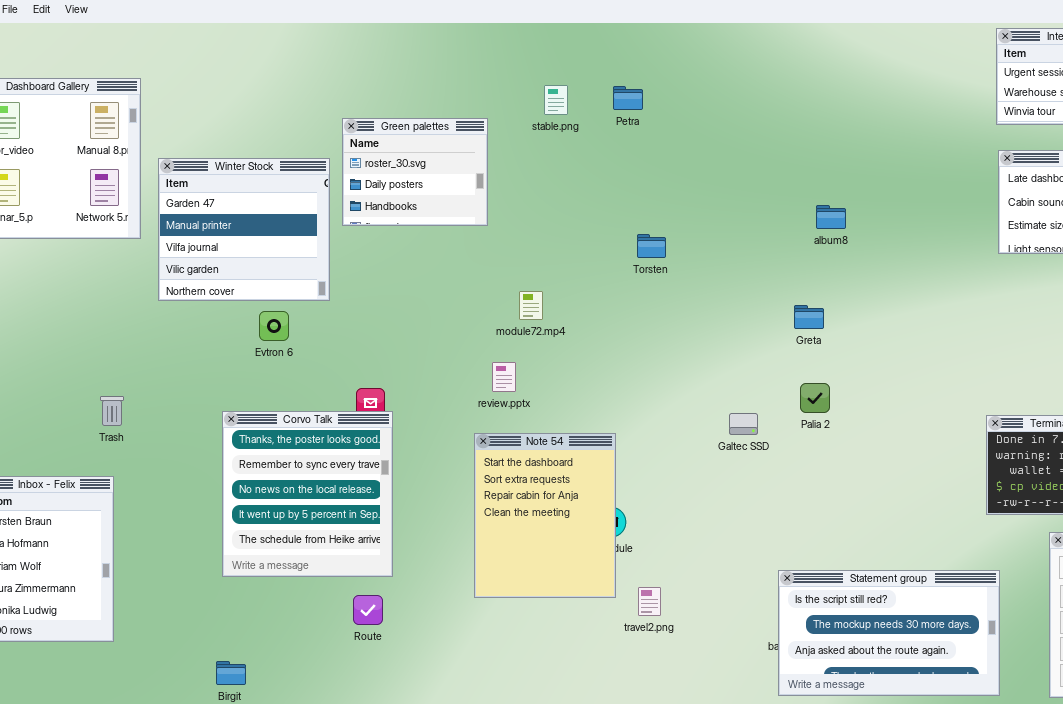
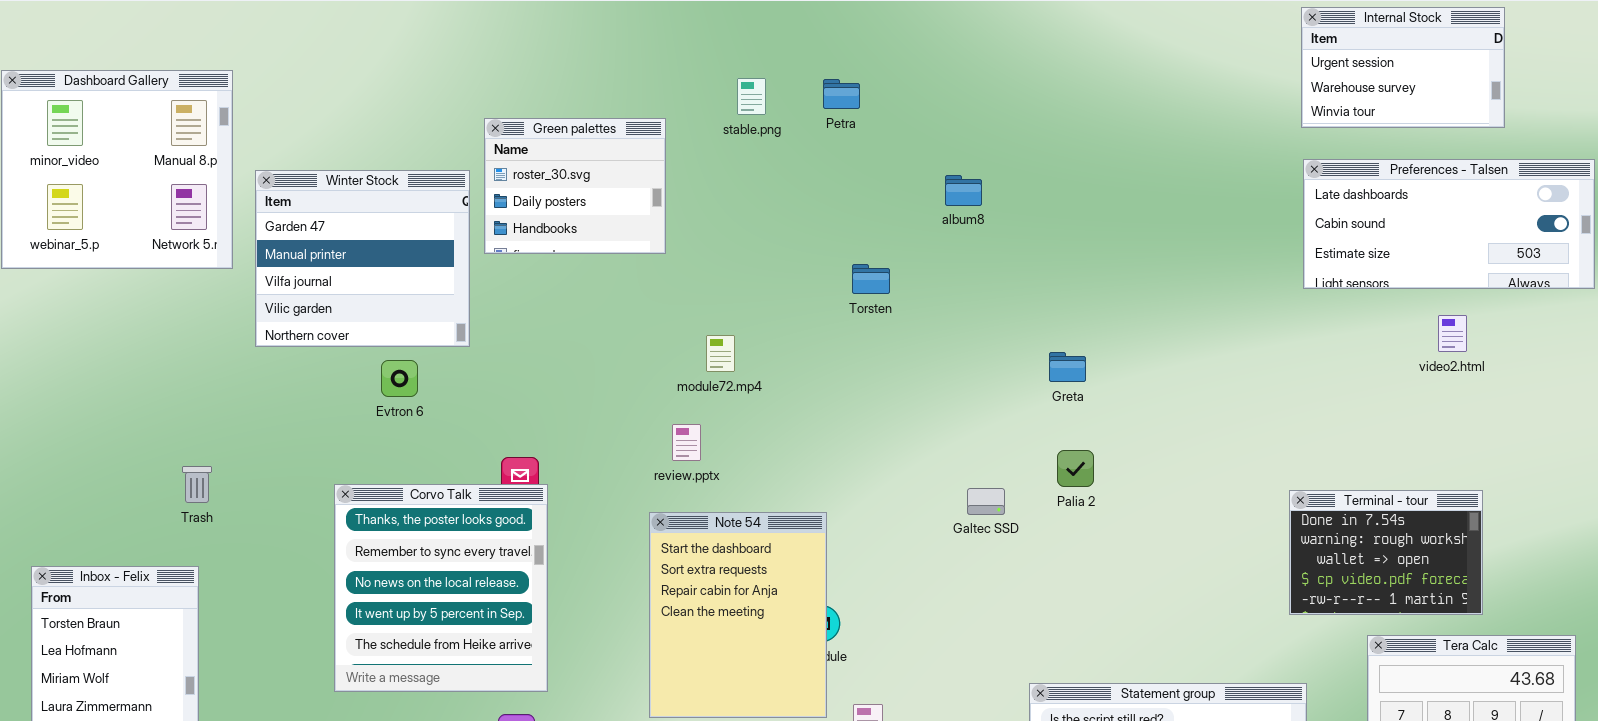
album8: [816,205,846,229] -> [945,175,982,206], moved

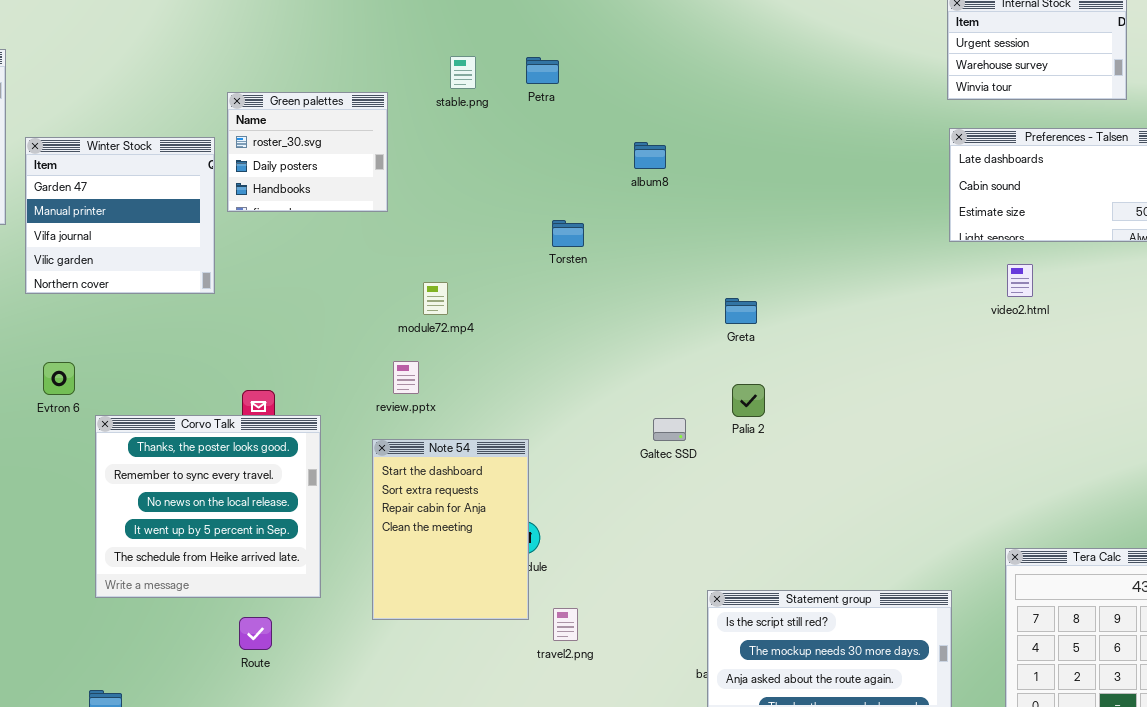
video2.html: [1438,315,1467,352] -> [1007,264,1033,297], moved
Evtron 6: [381,360,418,397] -> [43,362,75,395], moved
Corvo Talk: [334,484,548,692] -> [95,415,321,598], resized
Terminal - tour: [1289,490,1483,615] -> none, closed

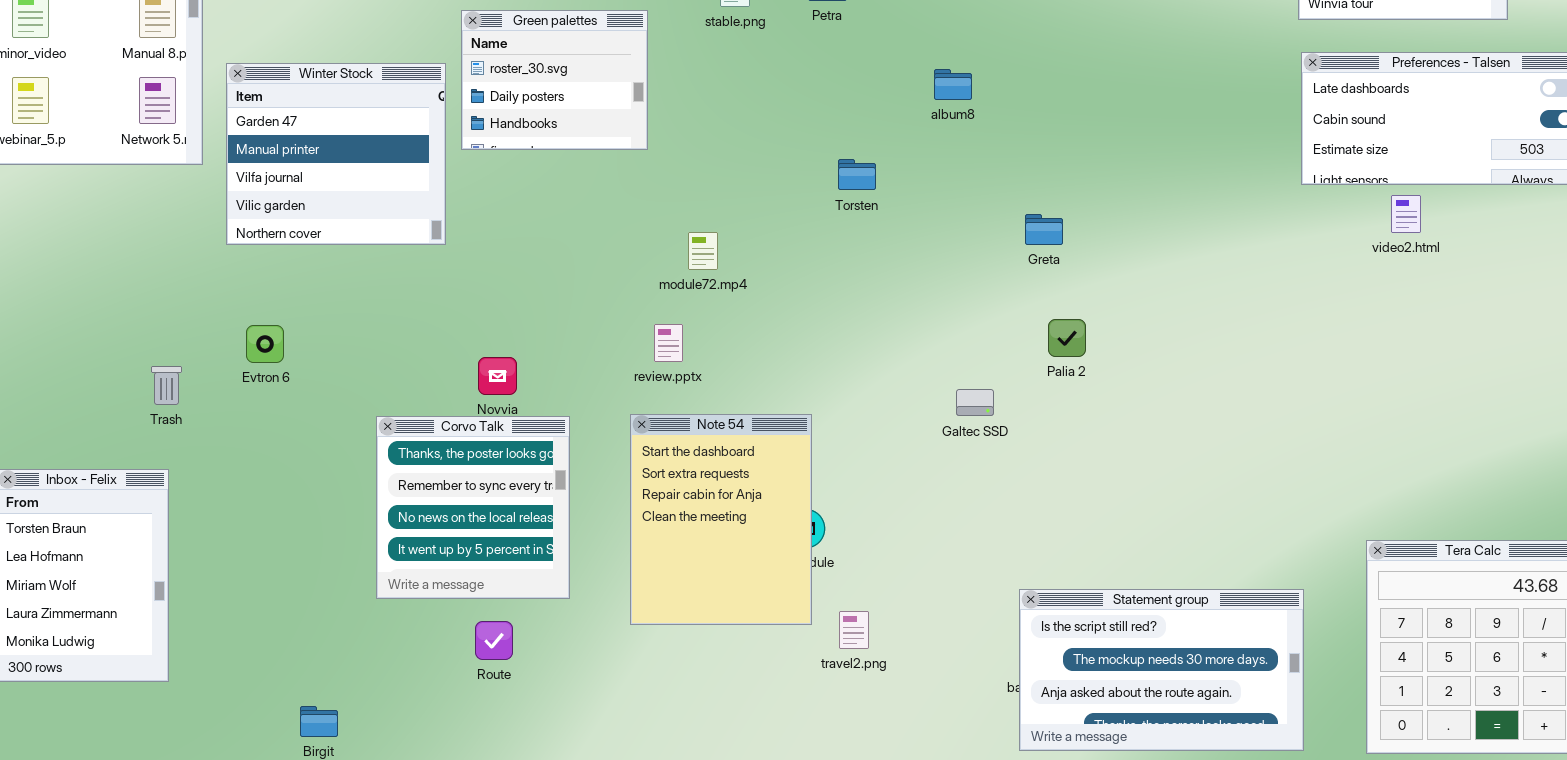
video2.html: [1007,264,1033,297] -> [1391,195,1421,233], moved
Greta: [725,298,757,324] -> [1025,214,1063,245], moved
Palia 2: [732,384,765,417] -> [1048,319,1086,357], moved
Corvo Talk: [95,415,321,598] -> [376,416,570,599], resized

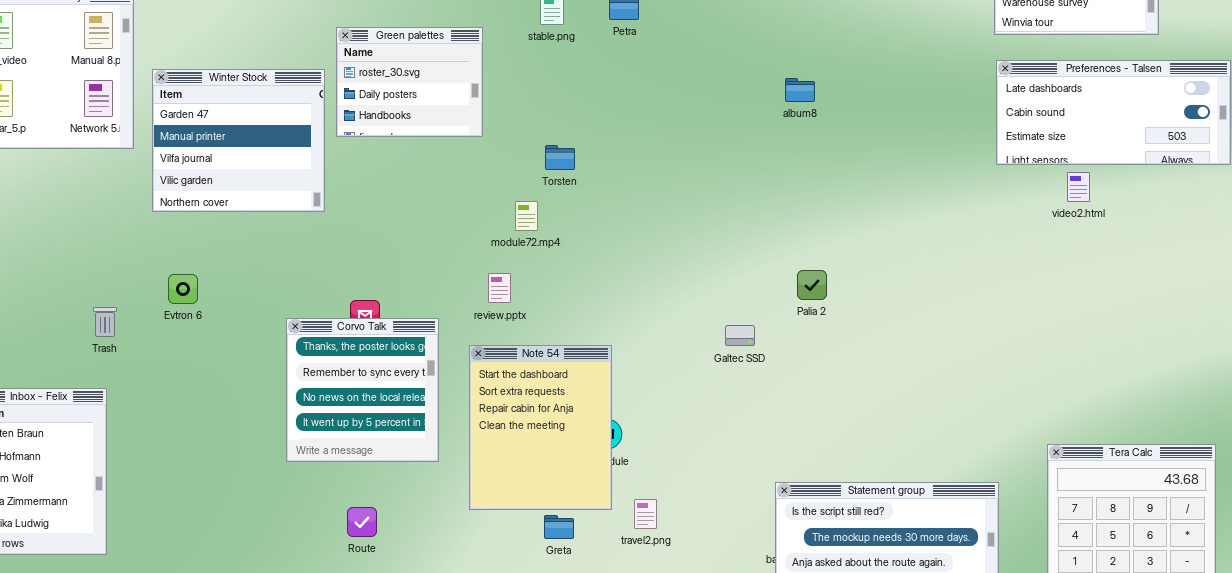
album8: [934,69,972,100] -> [785,78,815,102], moved
Torsten: [838,159,876,190] -> [545,145,575,170], moved
Greta: [1025,214,1063,245] -> [544,515,574,539], moved
Corvo Talk: [376,416,570,599] -> [286,318,439,462], moved

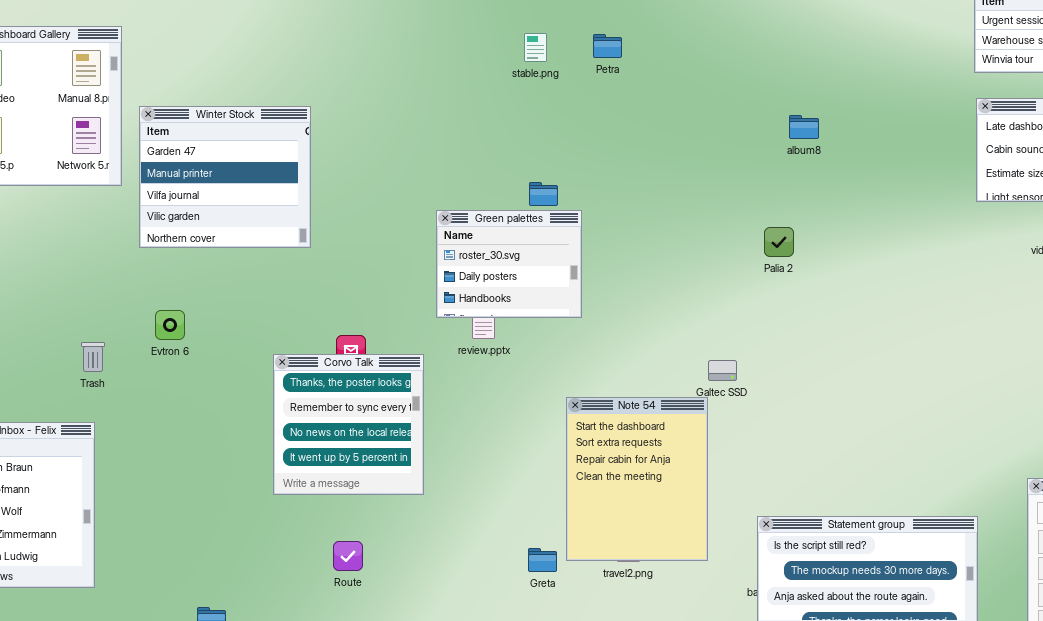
Green palettes: [336,27,483,137] -> [436,210,582,318], moved
album8: [785,78,815,102] -> [789,115,819,139], moved
Palia 2: [797,270,827,300] -> [764,227,794,257], moved
Note 54: [469,345,612,510] -> [566,397,708,561], moved

